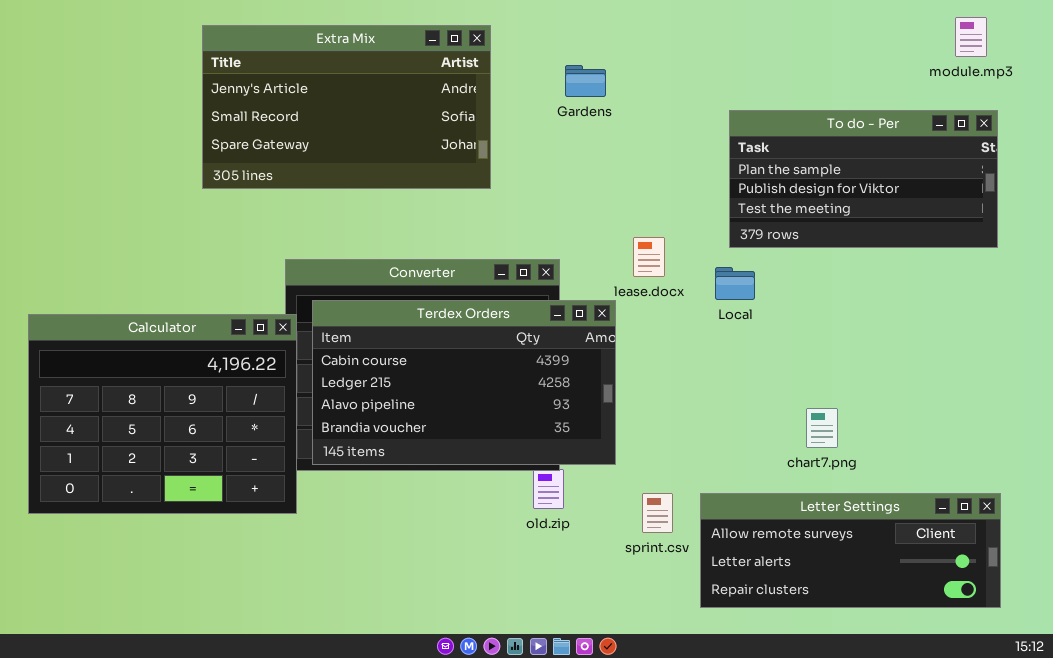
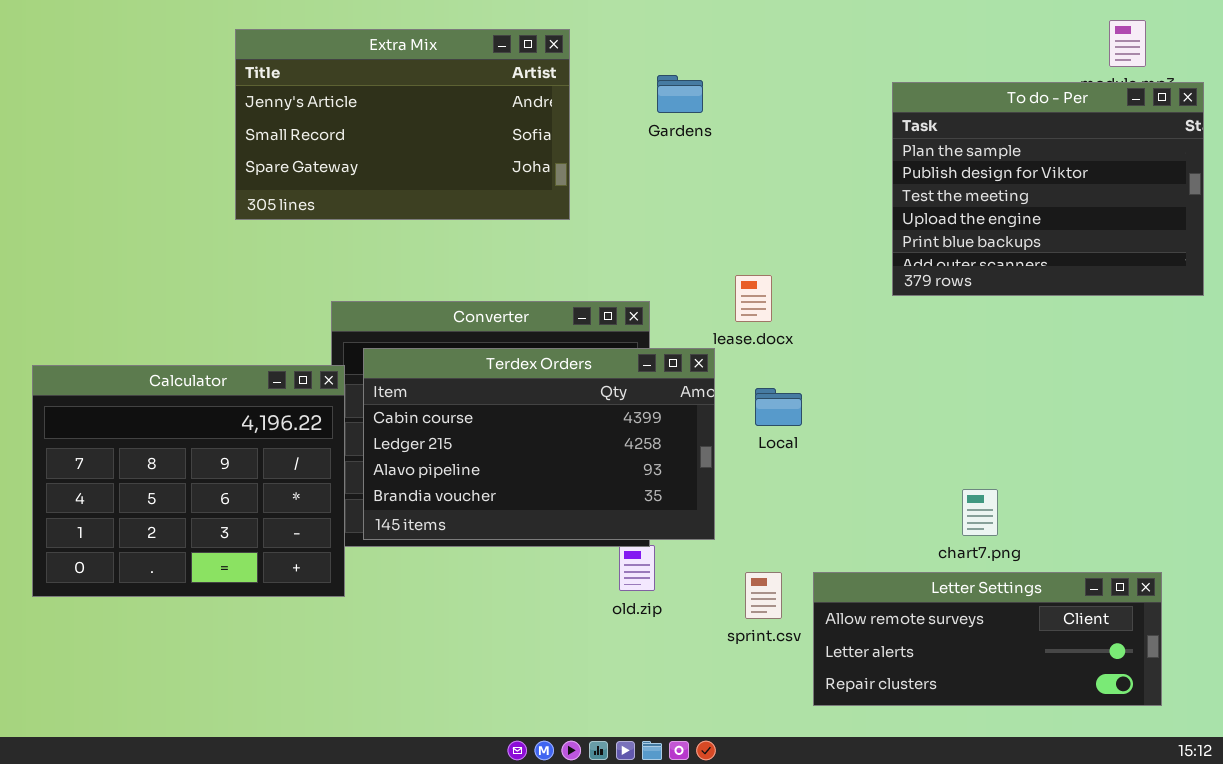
To do - Per: [729,110,998,248] -> [892,82,1204,296], moved, resized
Local: [715,267,755,300] -> [755,388,802,426], moved
chart7.png: [806,408,838,448] -> [962,489,998,536], moved

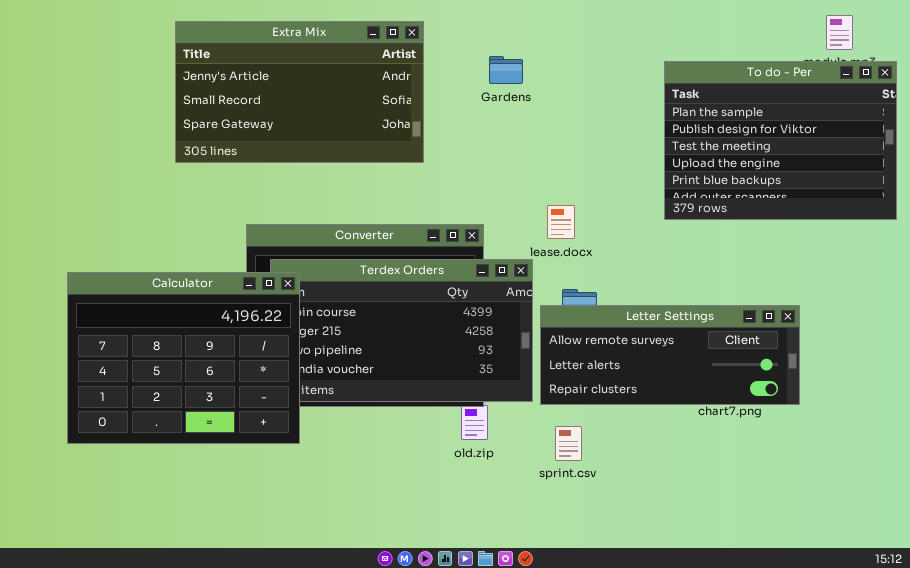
Calculator: [32,365,345,597] -> [67,272,300,444], moved
Letter Settings: [813,572,1162,706] -> [540,305,800,405], moved

